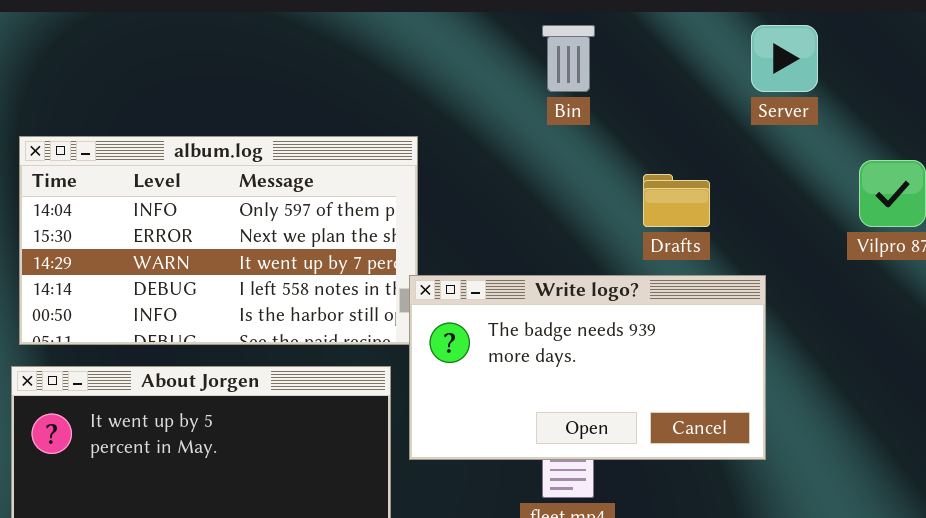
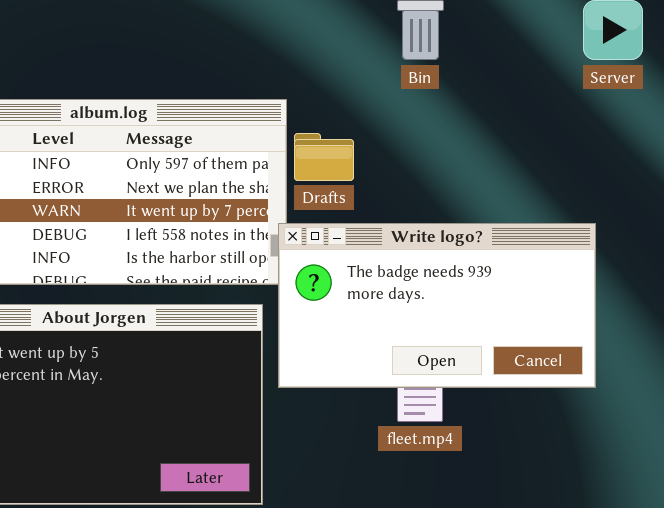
Drafts: [643,174,710,227] -> [294,133,354,181], moved

